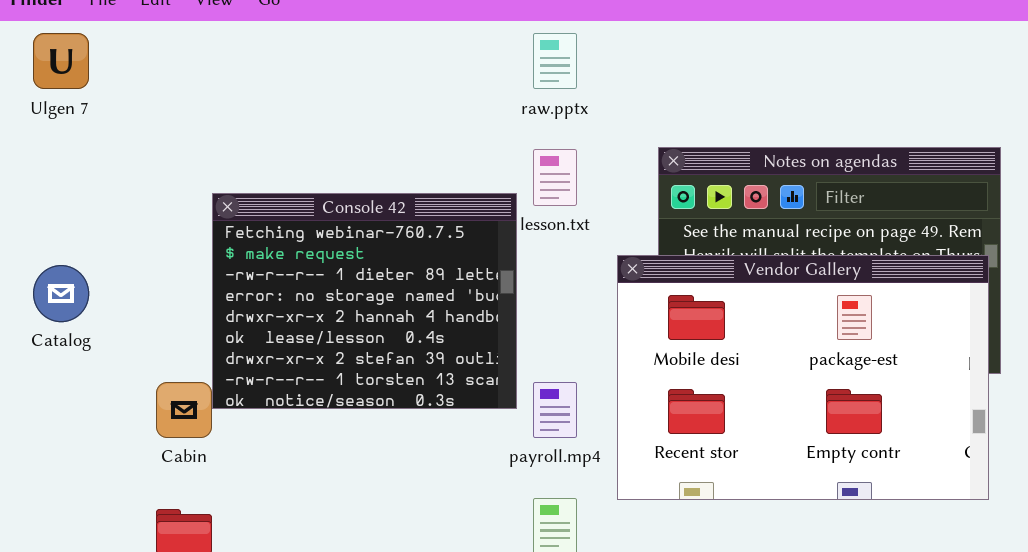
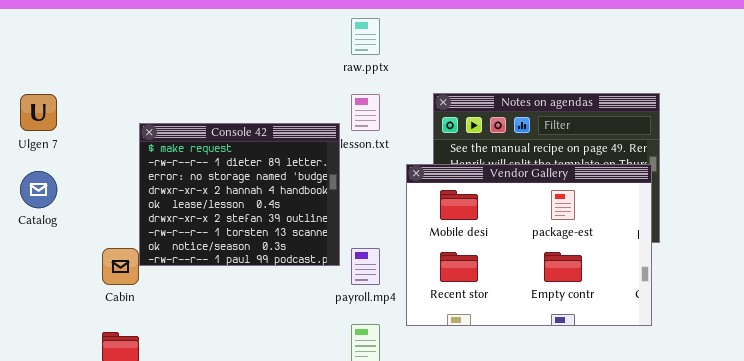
Ulgen 7: [33,33,89,89] -> [20,94,57,131], moved
Console 42: [212,193,517,409] -> [139,123,340,266], scrolled down 1 row

